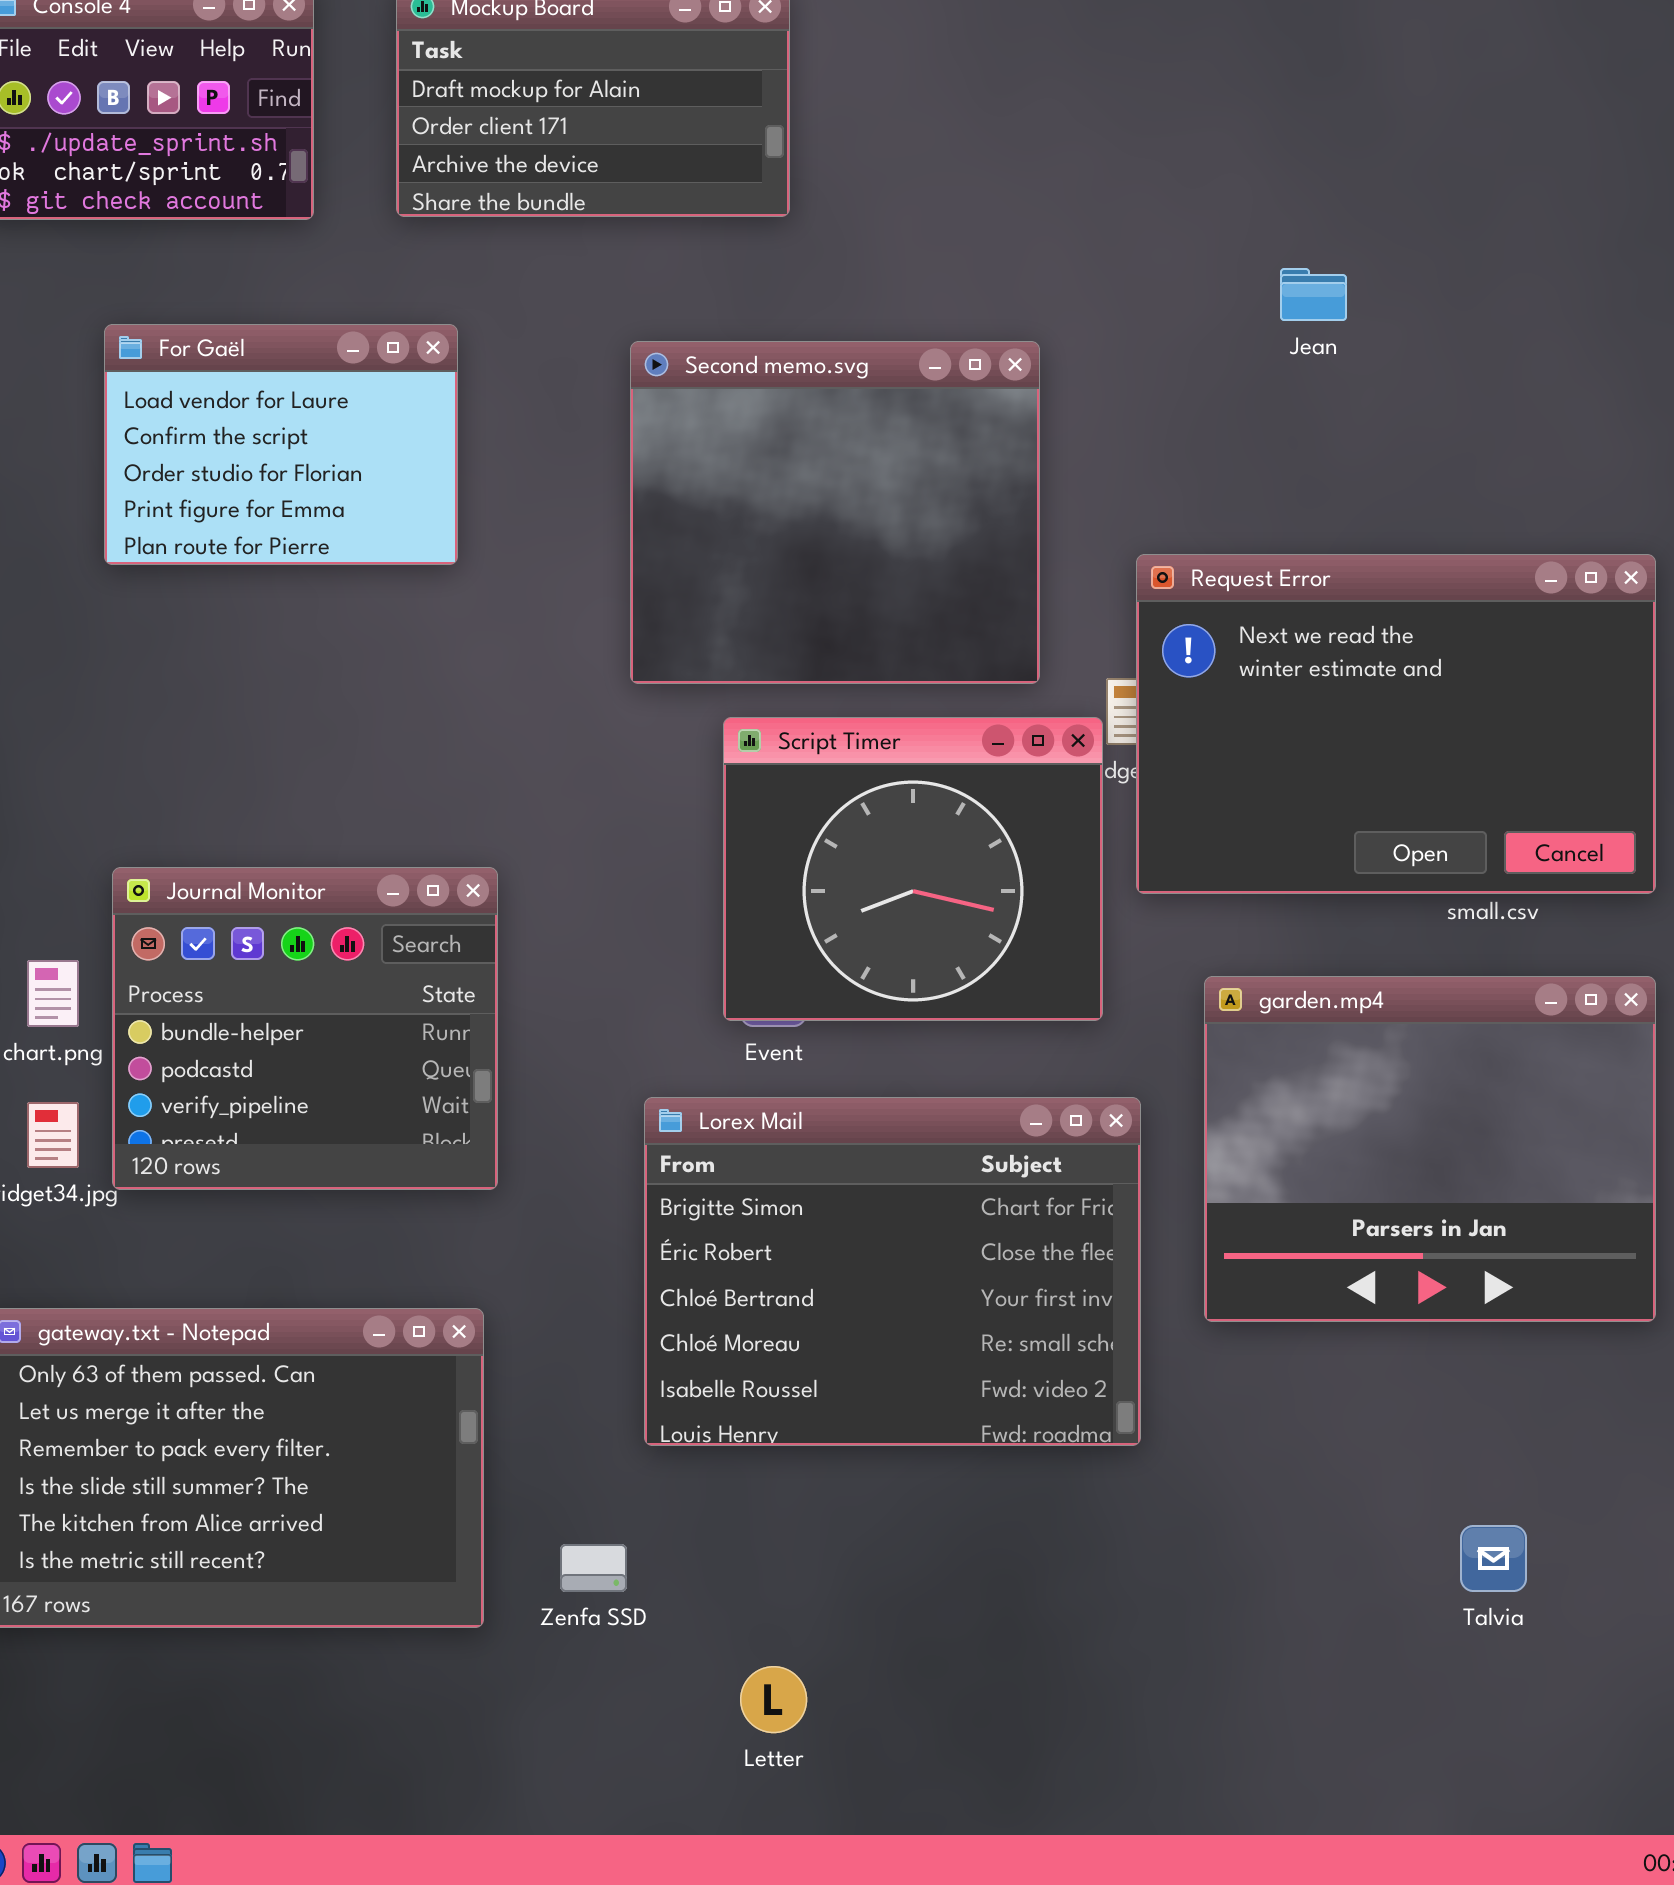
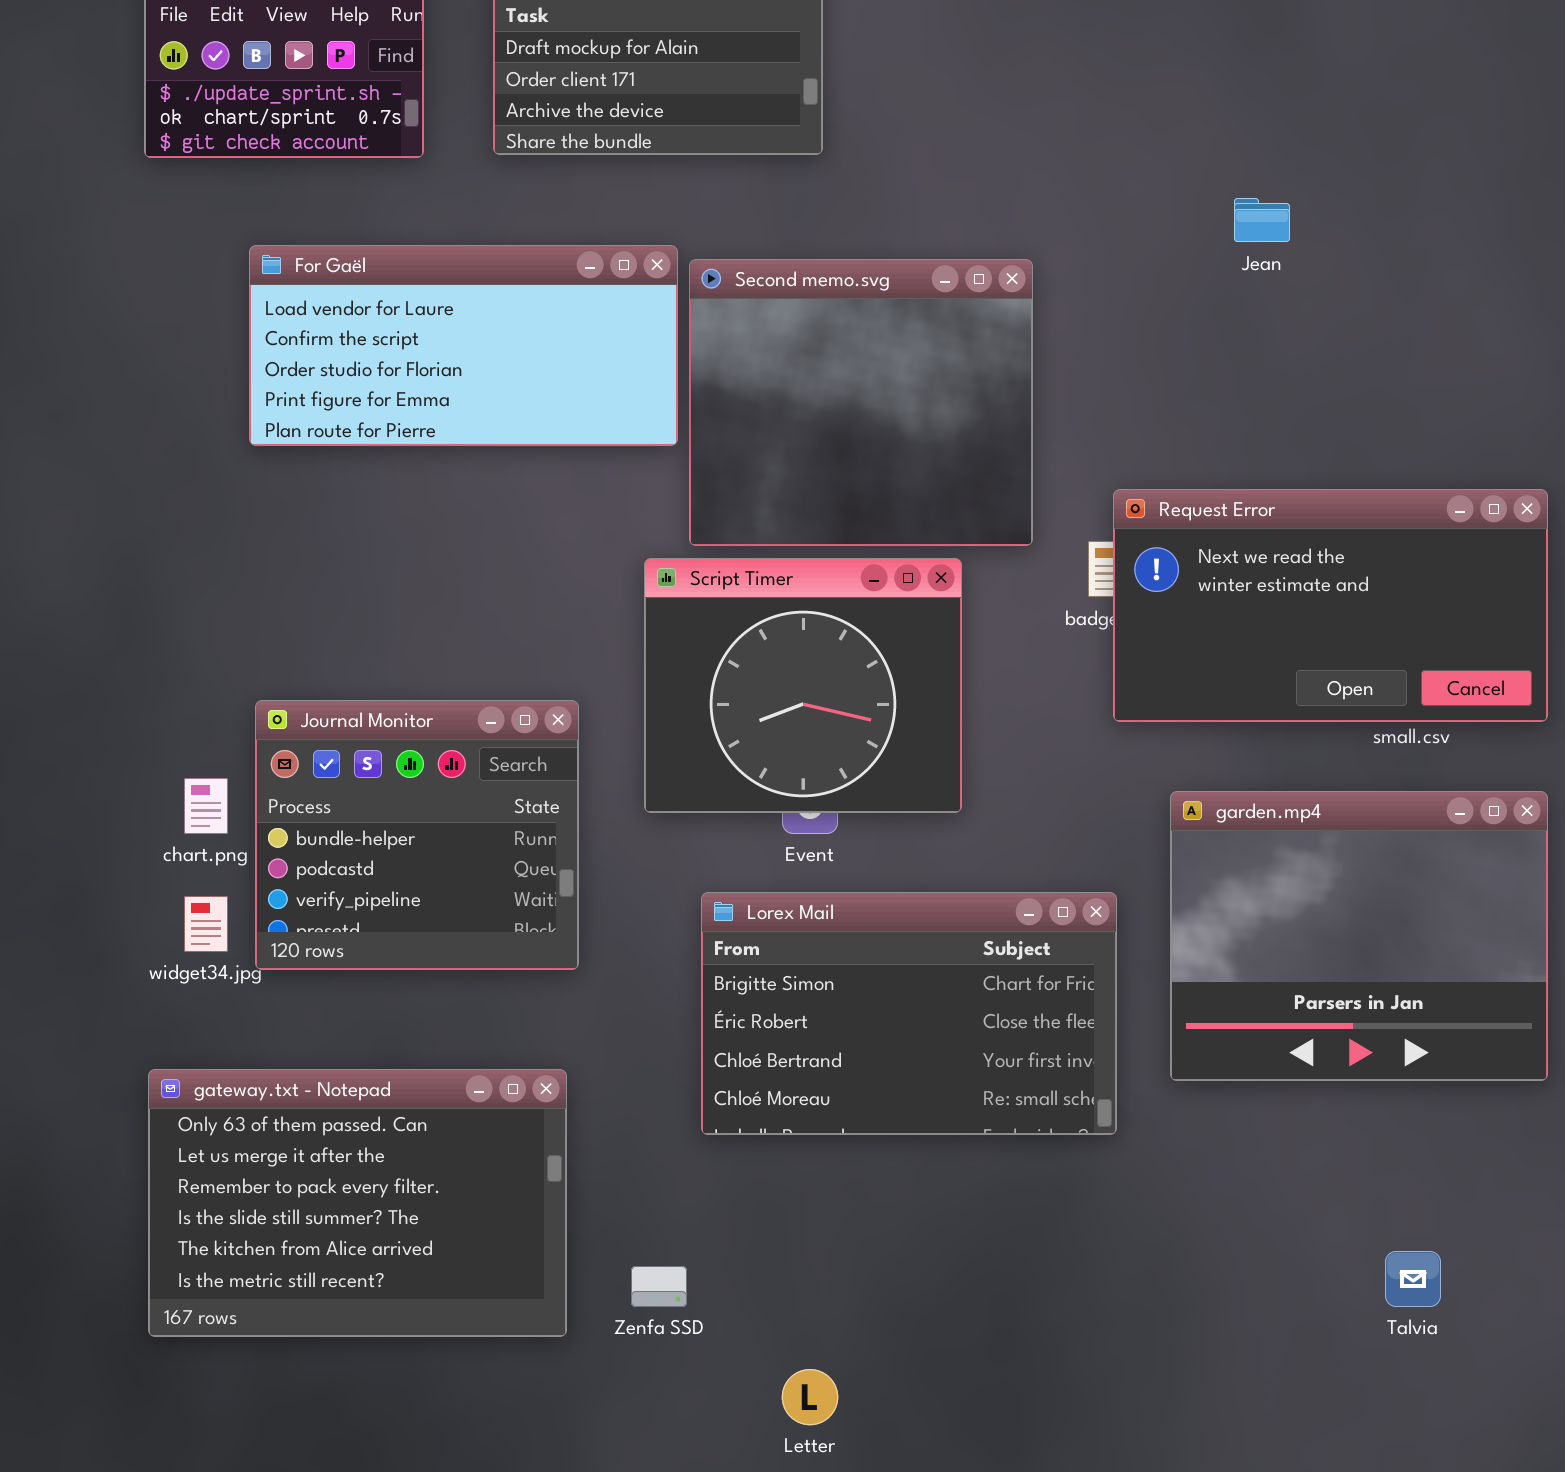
For Gaël: [104,324,458,565] -> [249,245,678,446], resized
Request Error: [1136,554,1656,894] -> [1113,489,1548,722], resized
Script Timer: [723,717,1103,1021] -> [644,558,962,813], moved
Lorex Mail: [644,1097,1141,1446] -> [701,892,1117,1135], resized

